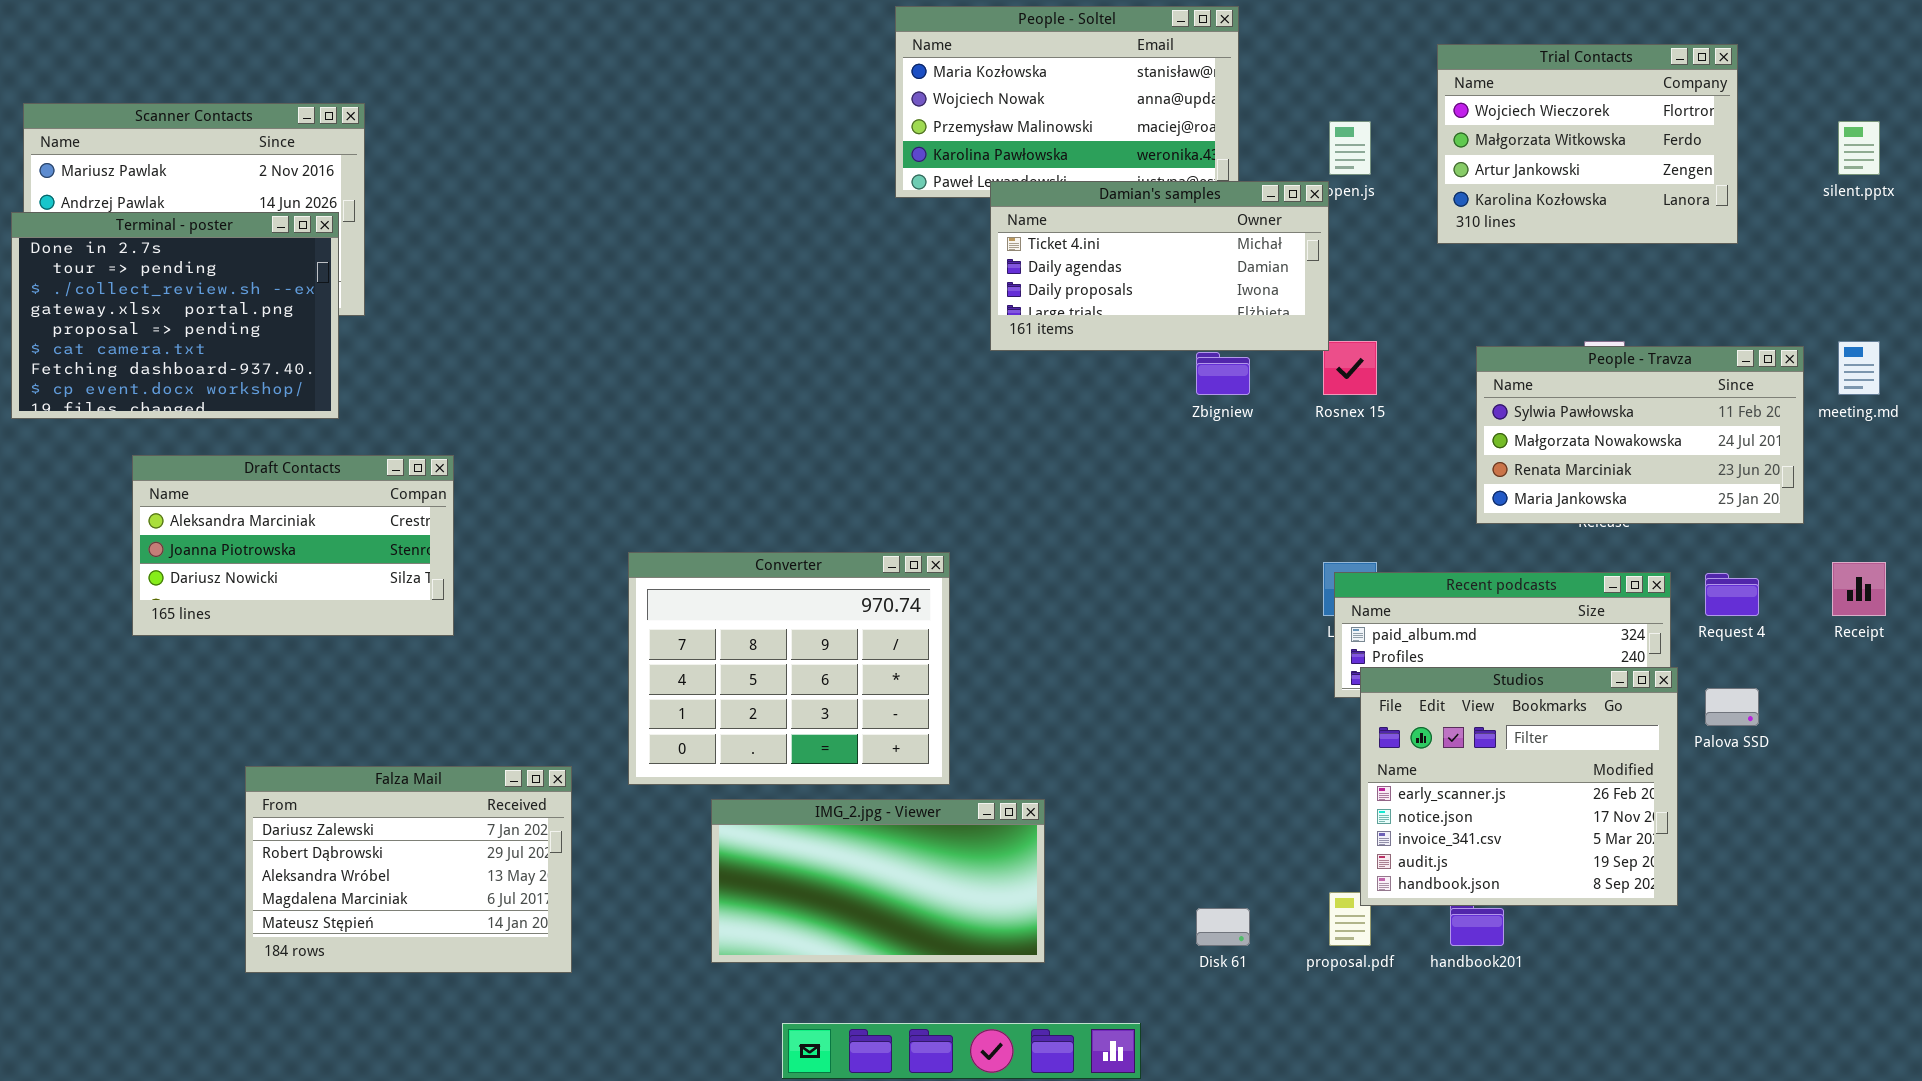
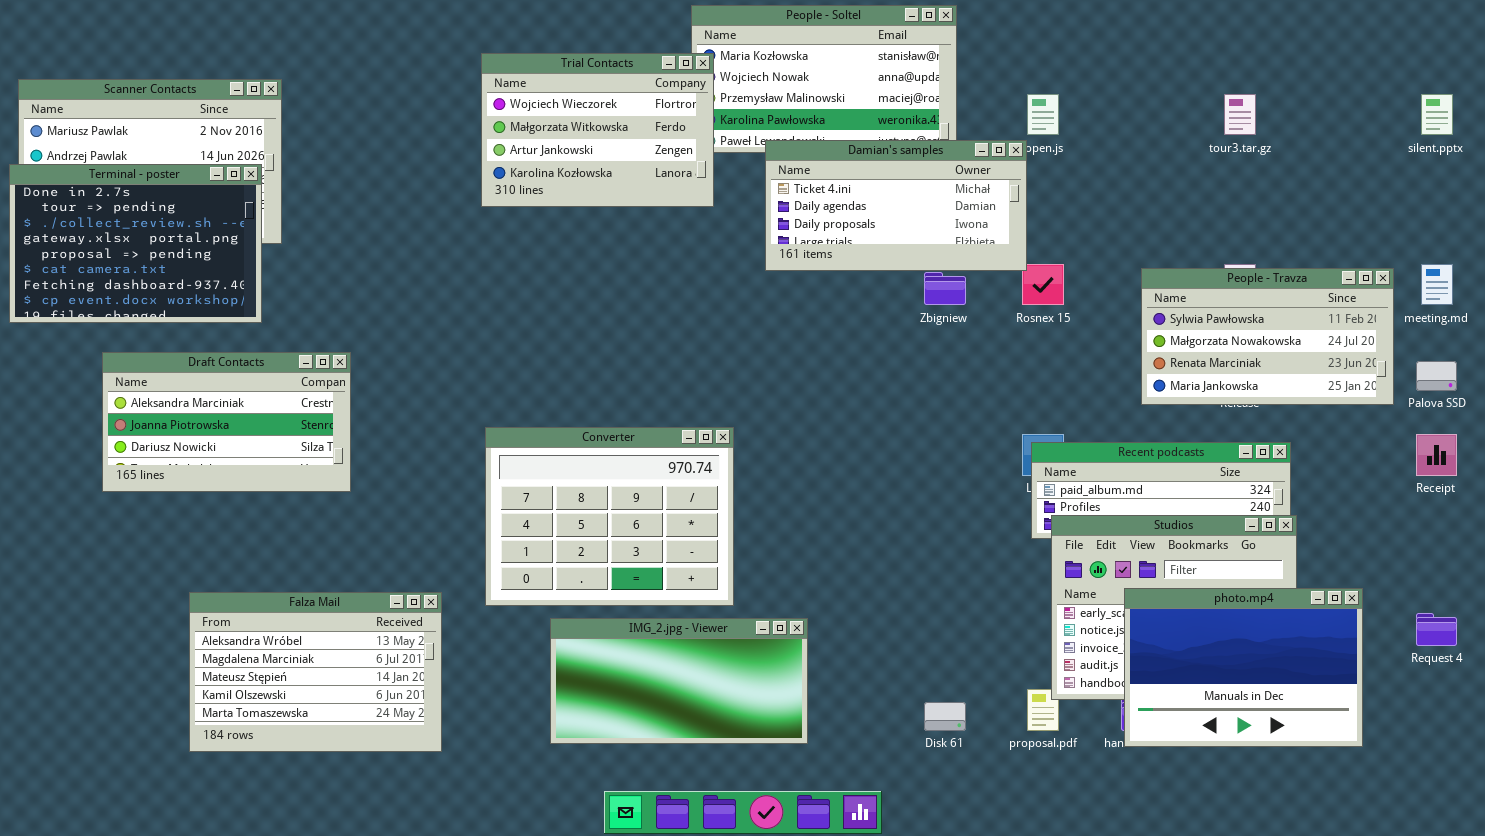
Trial Contacts: [1437,44,1738,244] -> [481,53,714,207], moved
Request 4: [1705,573,1759,616] -> [1416,613,1457,646], moved
Palova SSD: [1705,688,1759,726] -> [1416,361,1457,391], moved
photo.mp4: none -> [1124,588,1363,747], opened
Falza Mail: [245,766,572,973] -> [189,592,442,752], scrolled down 2 rows

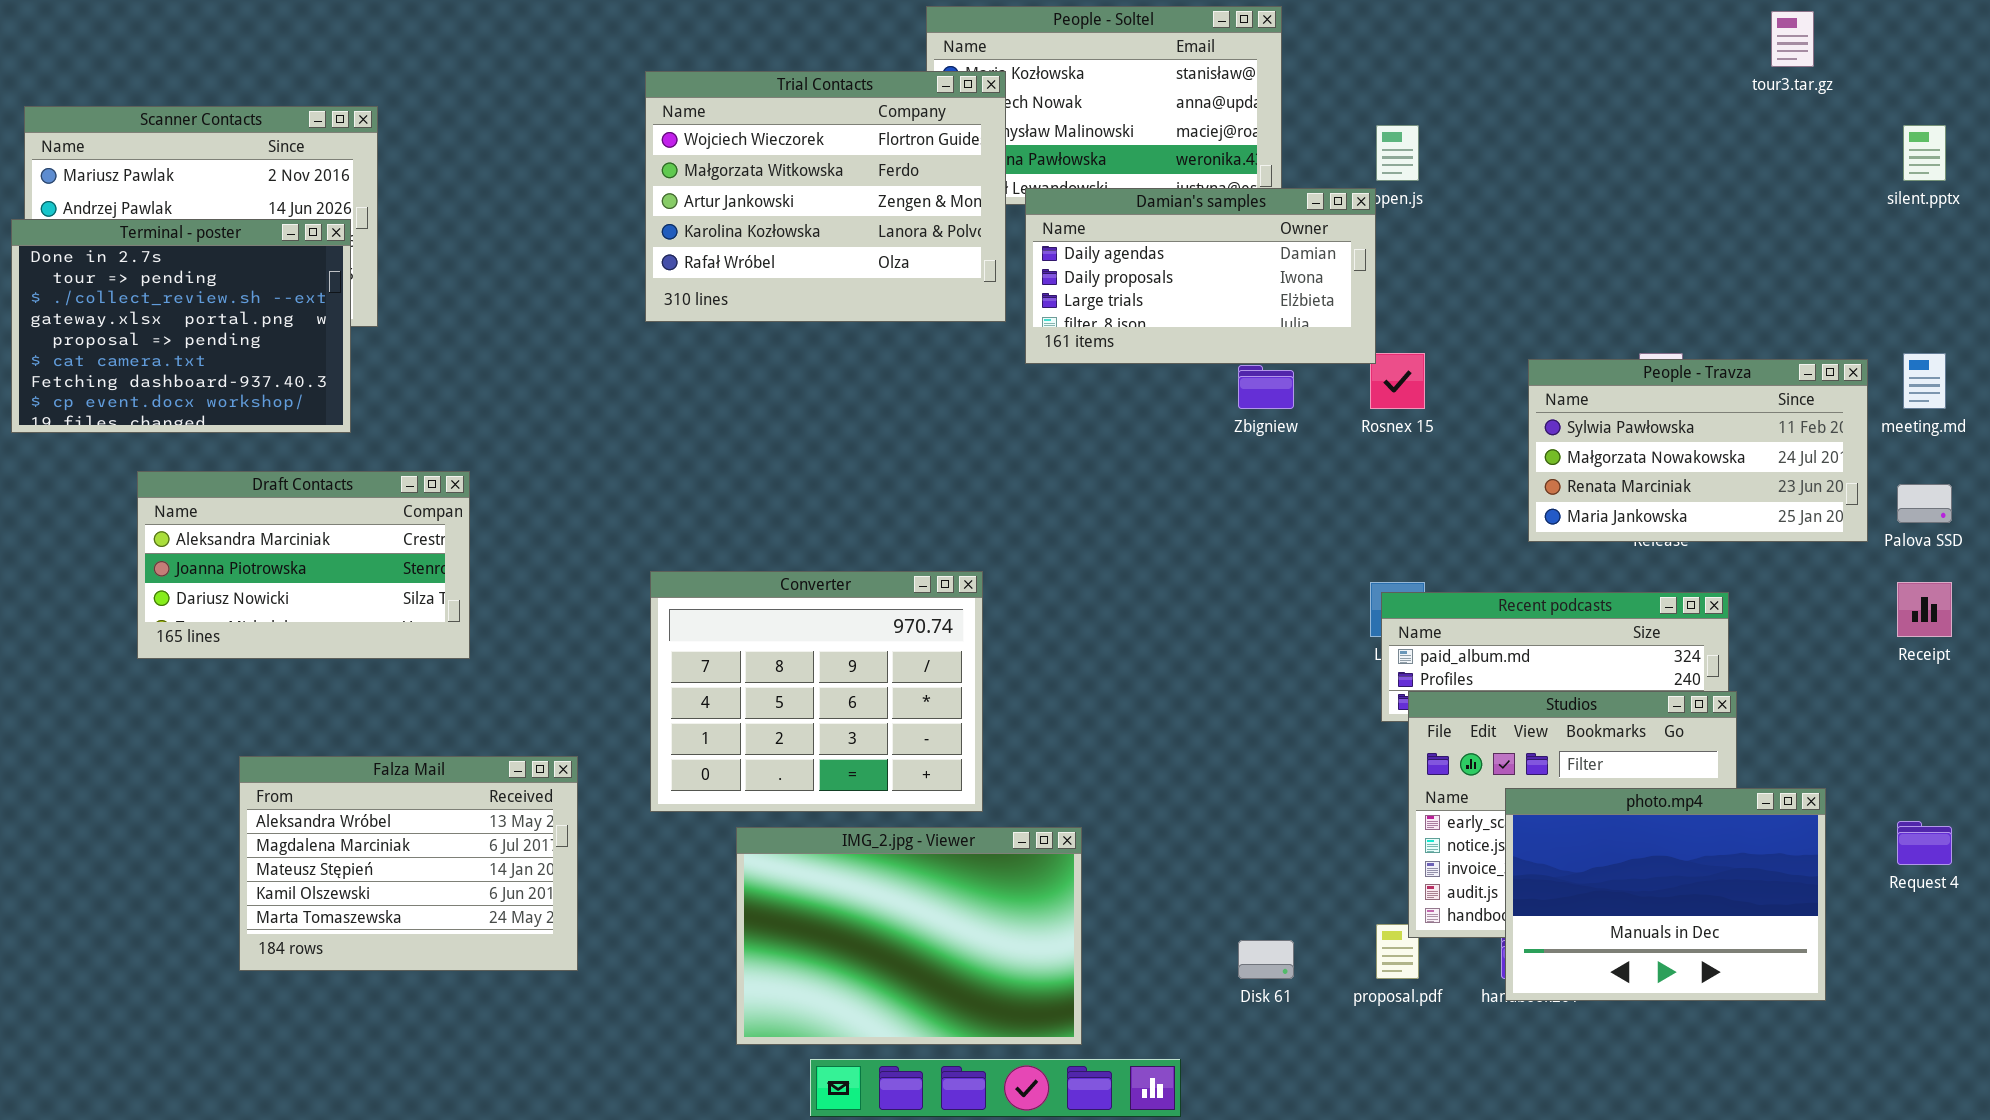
Trial Contacts: [481,53,714,207] -> [645,71,1006,322], resized
tour3.tar.gz: [1224,94,1256,135] -> [1771,11,1814,67], moved
Damian's samples: [765,140,1027,271] -> [1025,188,1376,364], scrolled down 1 row
Falza Mail: [189,592,442,752] -> [239,756,578,971], moved
IMG_2.jpg - Viewer: [550,618,808,744] -> [736,827,1082,1045], resized

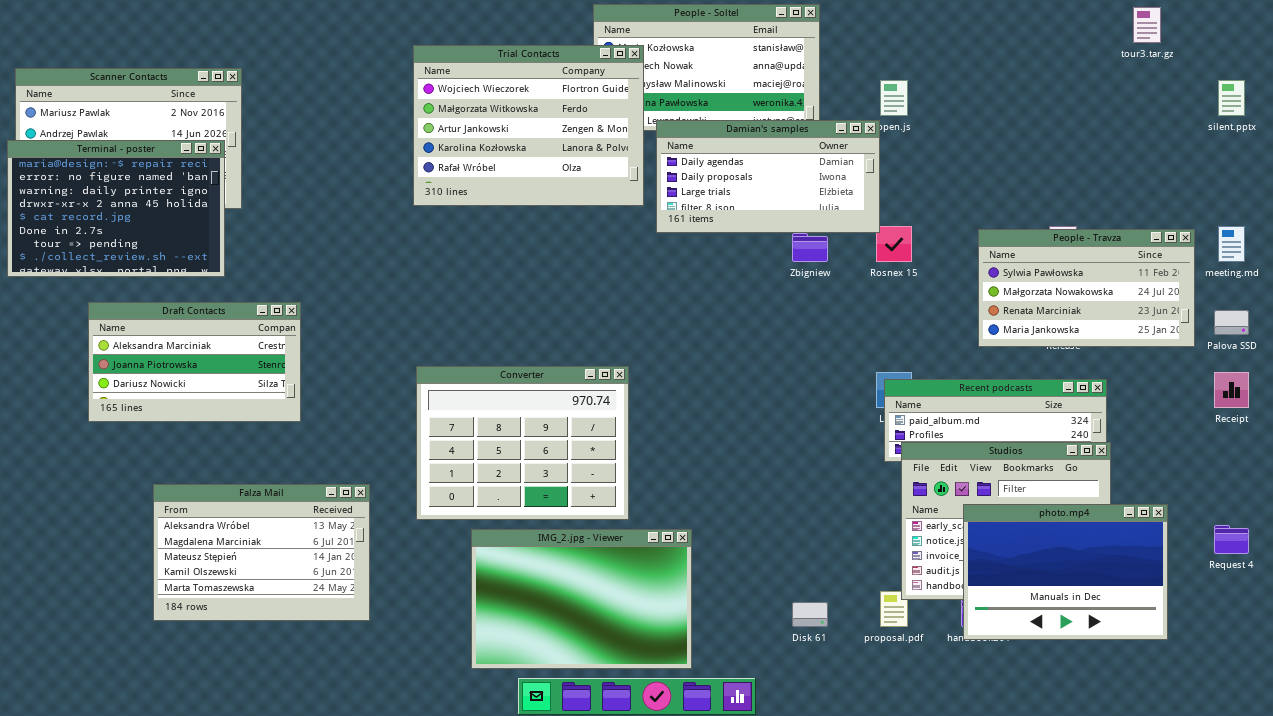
Terminal - poster: [11,219,351,433] -> [7,140,225,277], scrolled up 5 rows

